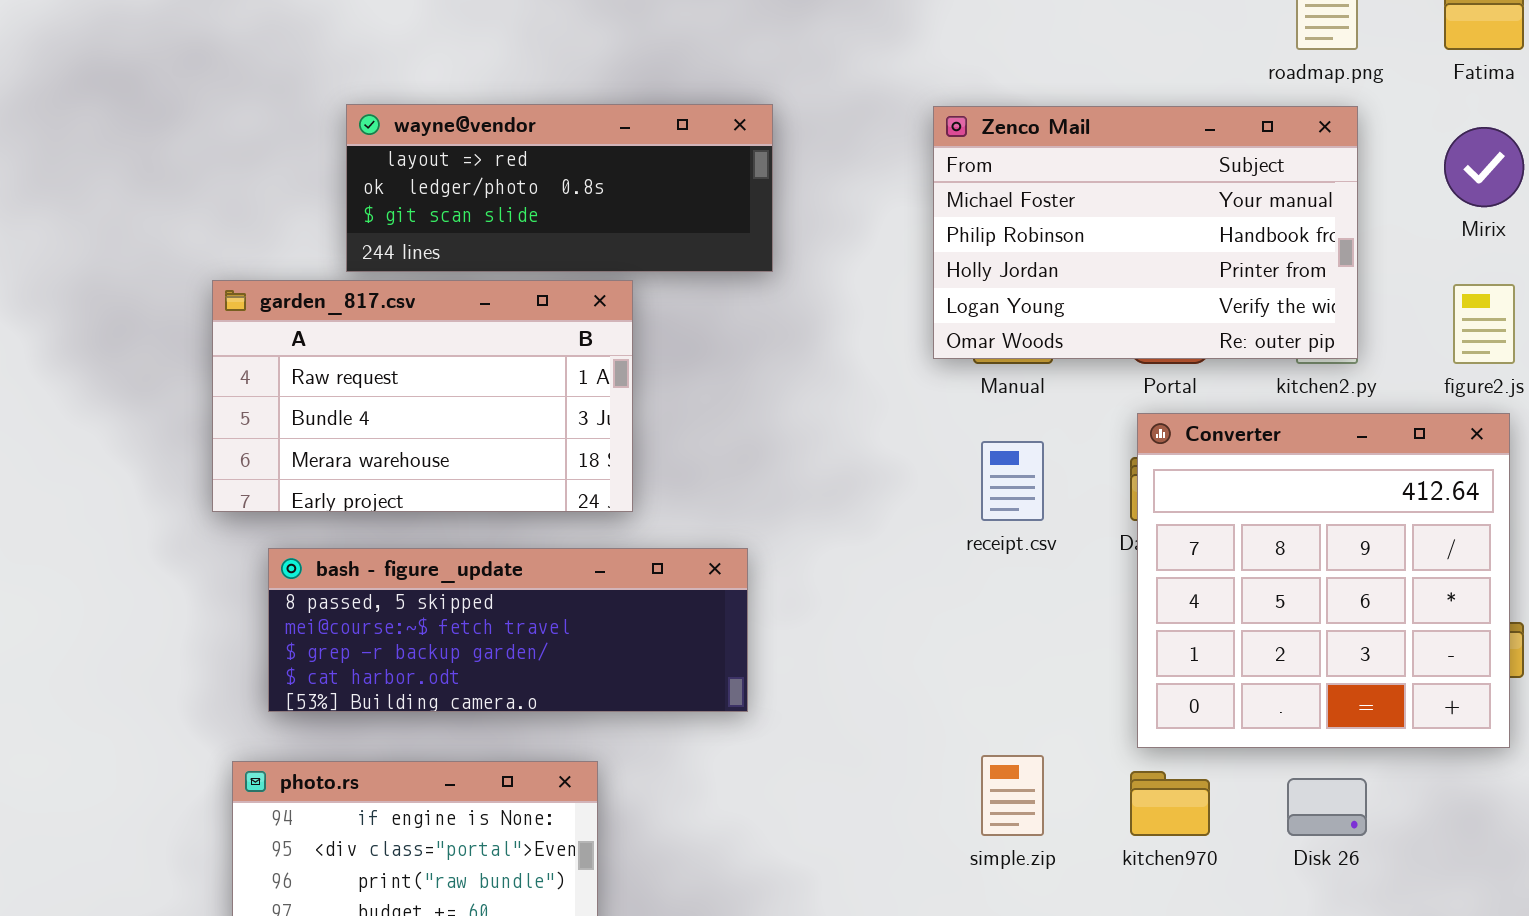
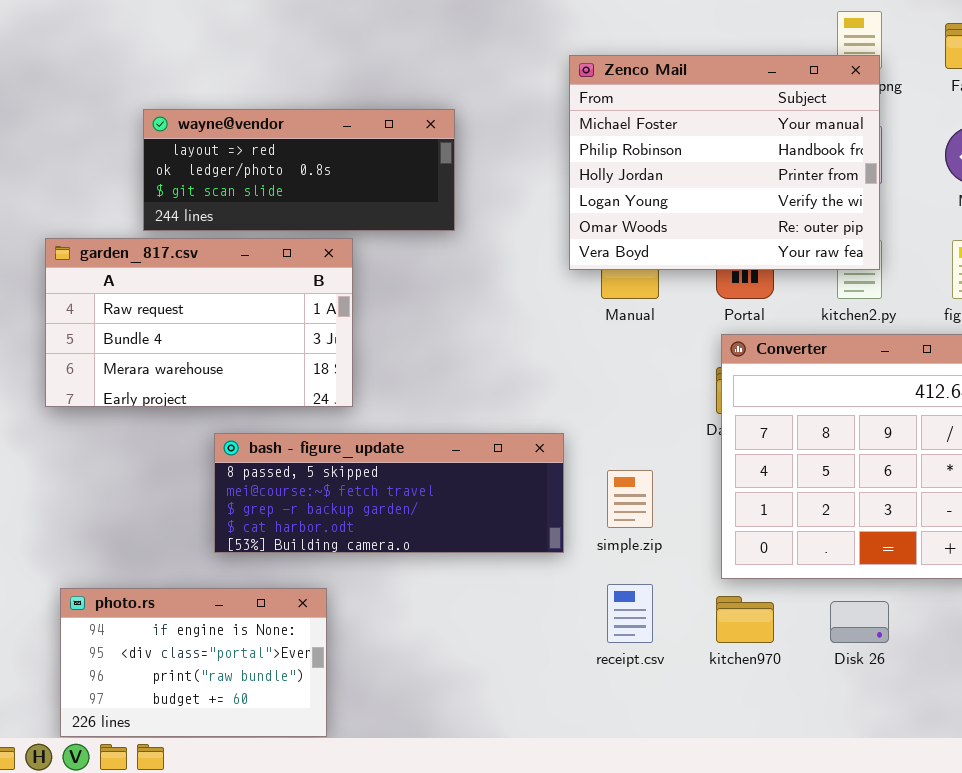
Zenco Mail: [933,106,1358,359] -> [569,55,880,270], moved, resized
receipt.csv: [981,441,1044,521] -> [607,584,653,643], moved
bash - figure_update: [268,548,748,712] -> [214,433,564,553], moved
simple.zip: [981,755,1044,836] -> [607,470,653,528], moved

